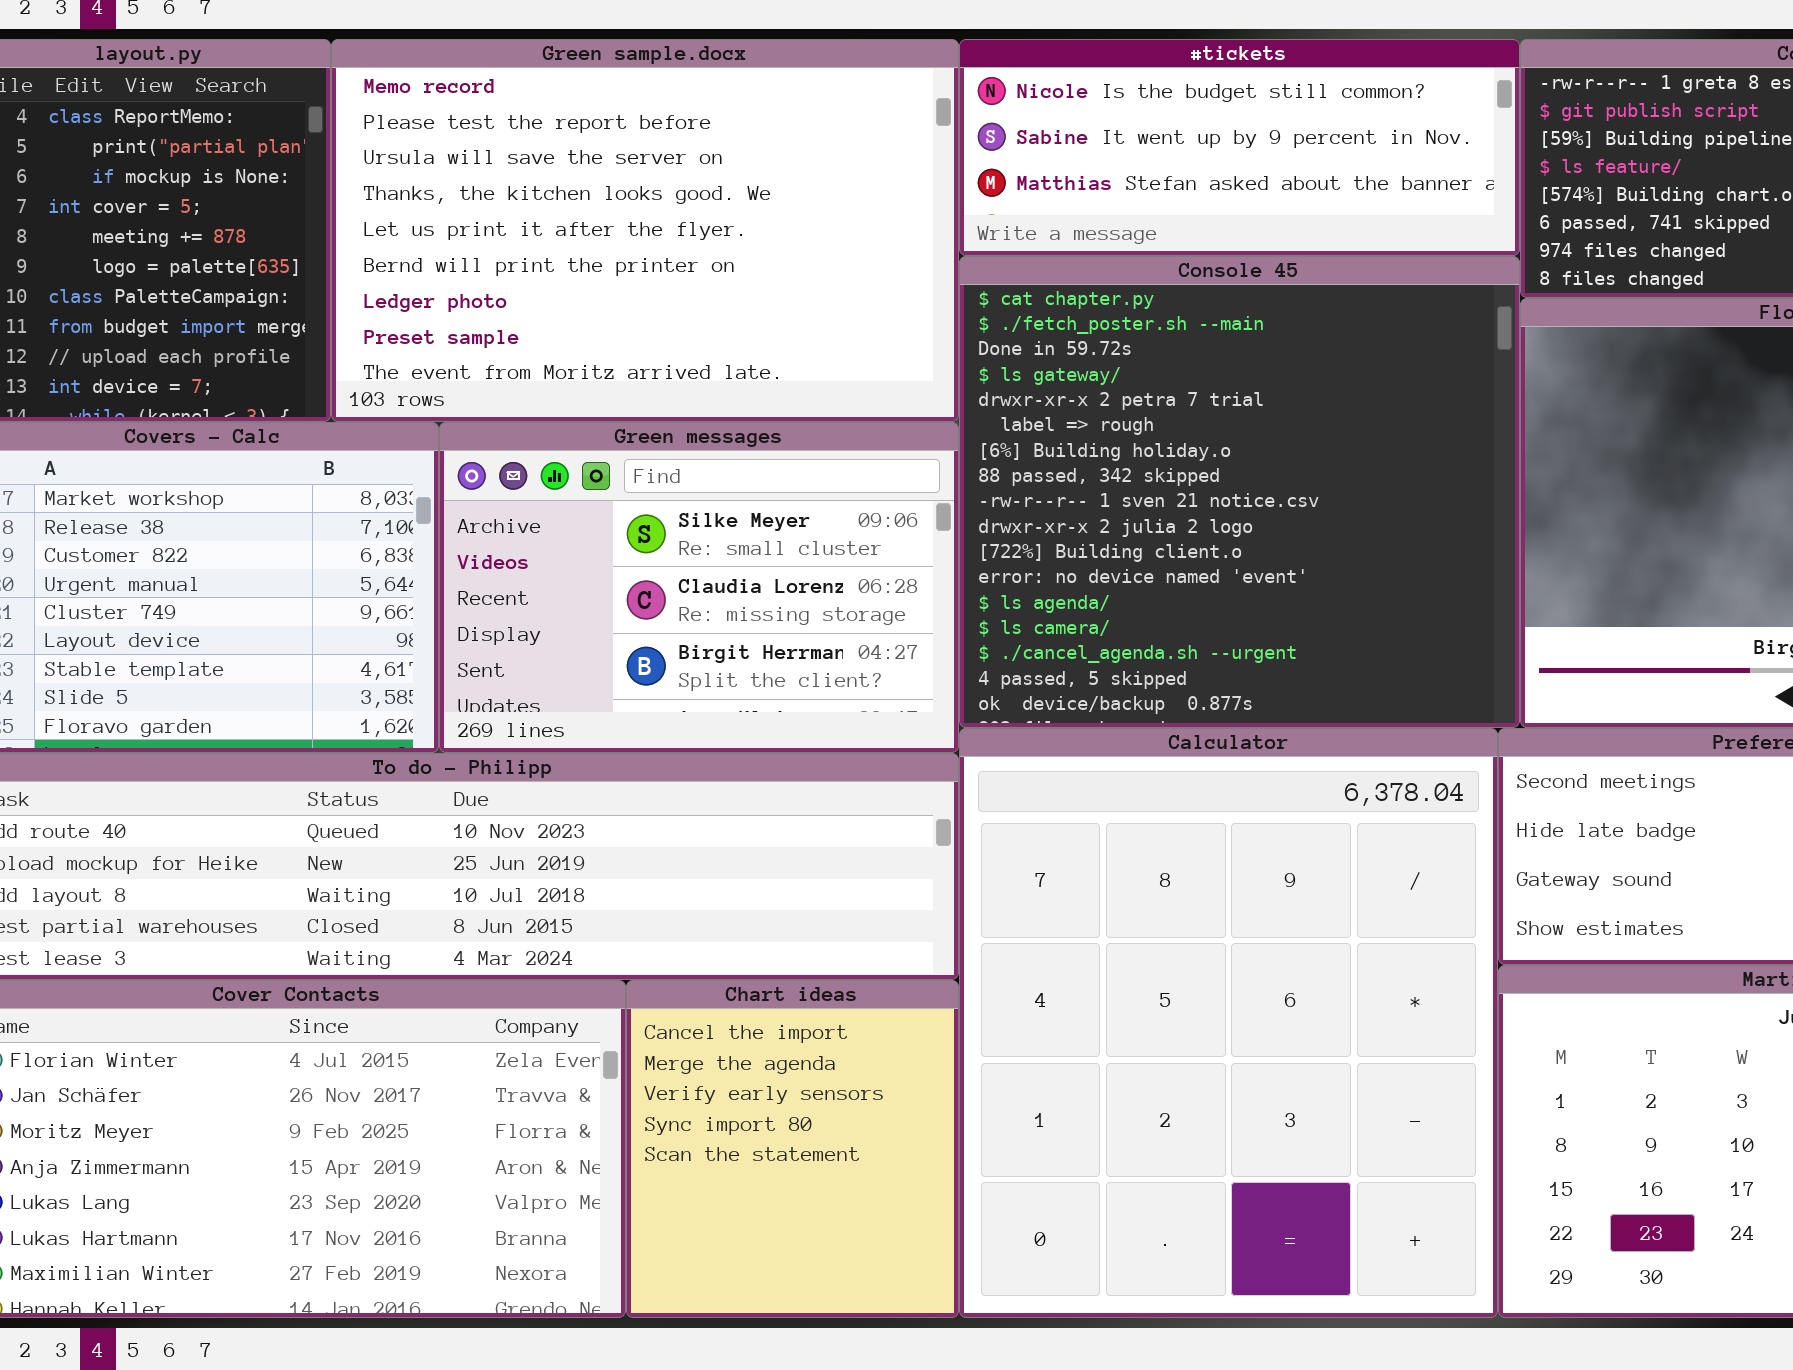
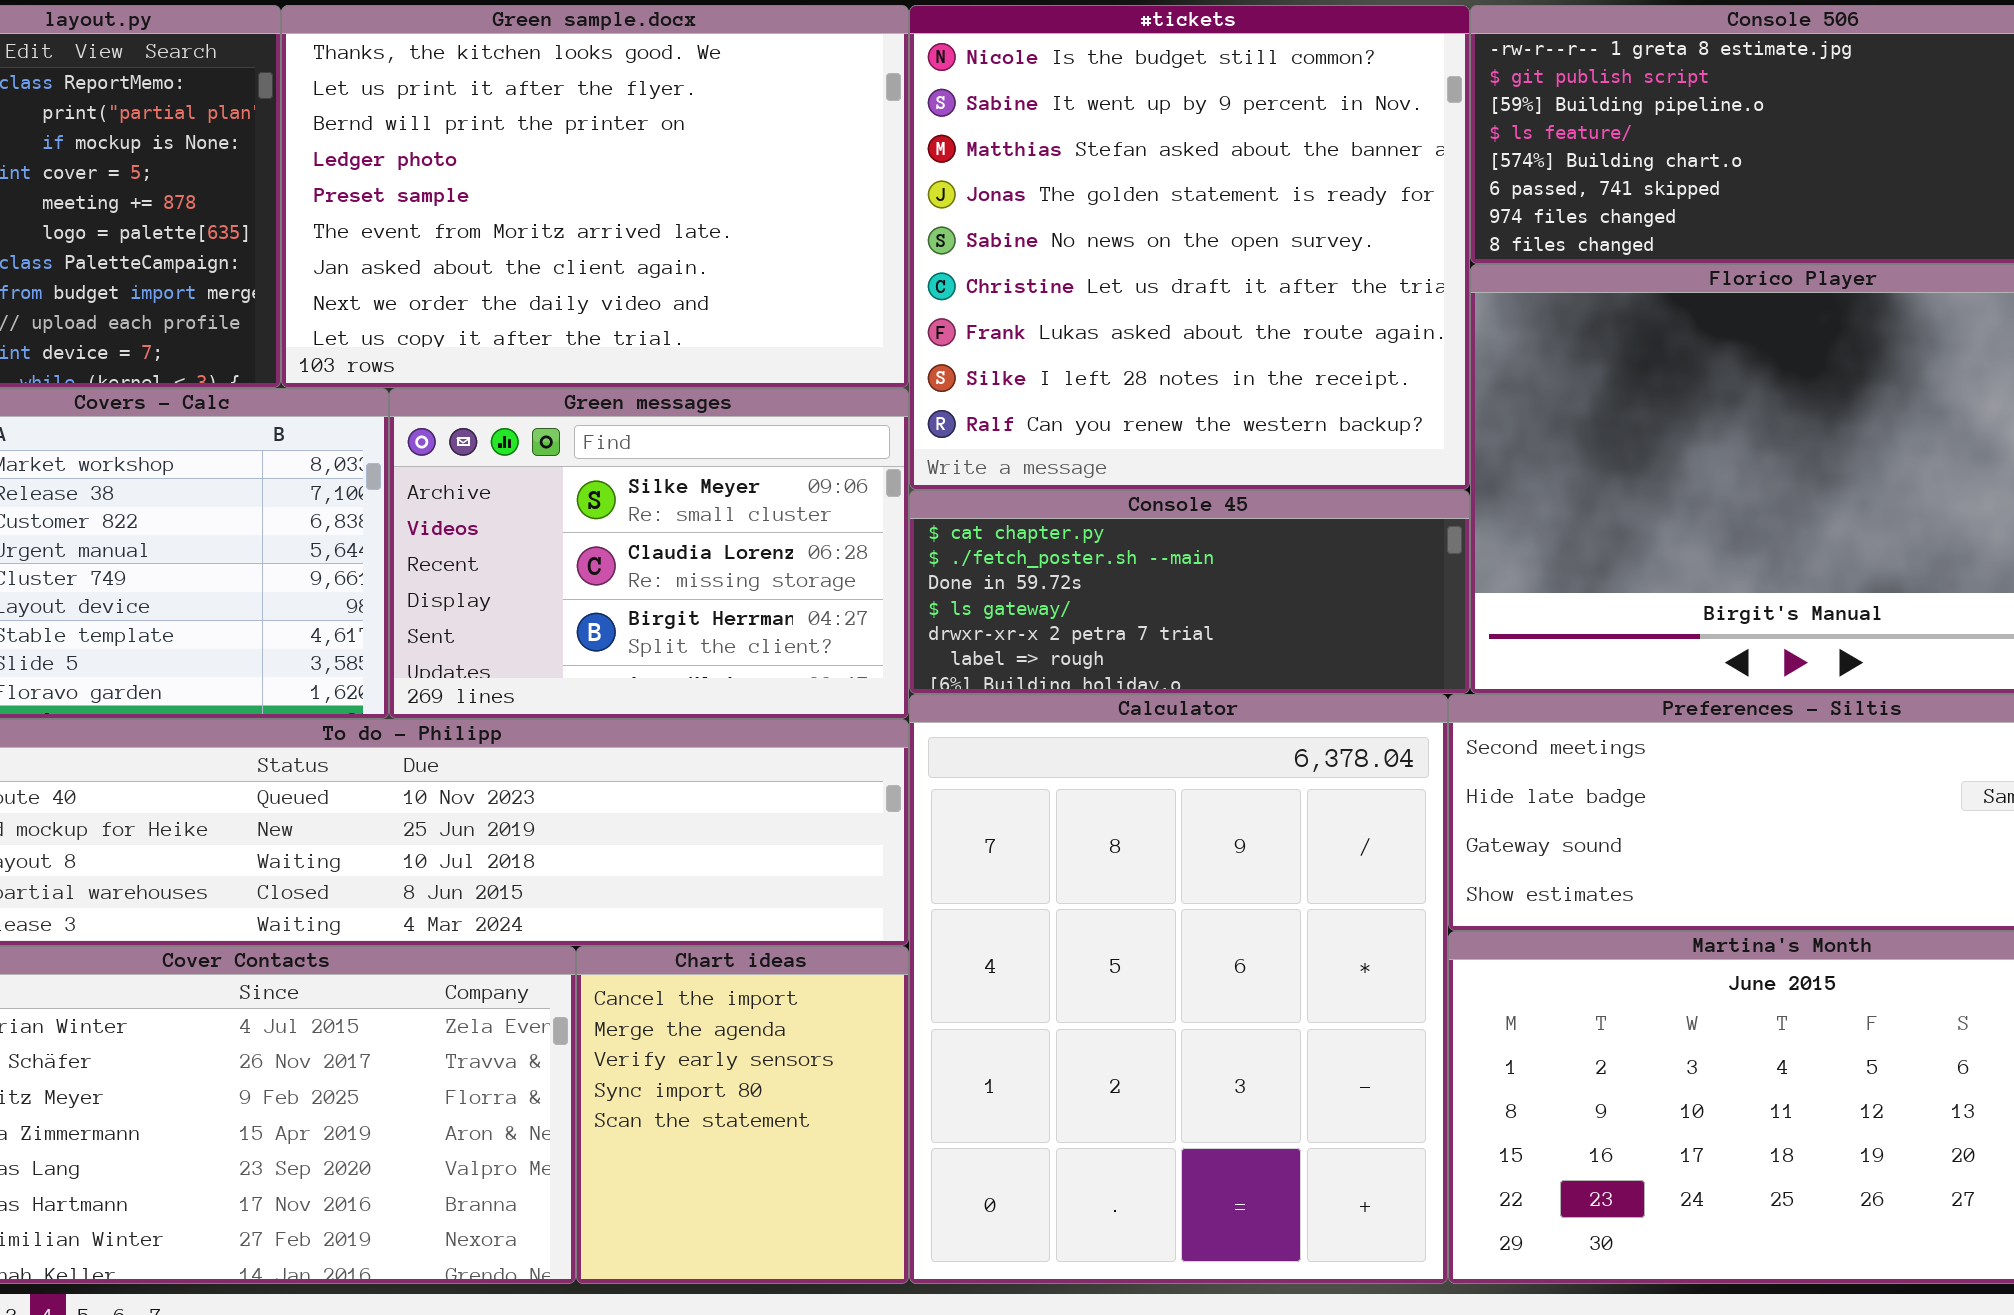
Green sample.docx: [331,39,959,422] -> [281,5,909,388], scrolled down 3 rows
#tickets: [959,39,1520,256] -> [909,5,1470,490], resized
Console 45: [959,256,1520,728] -> [909,490,1470,694], resized

